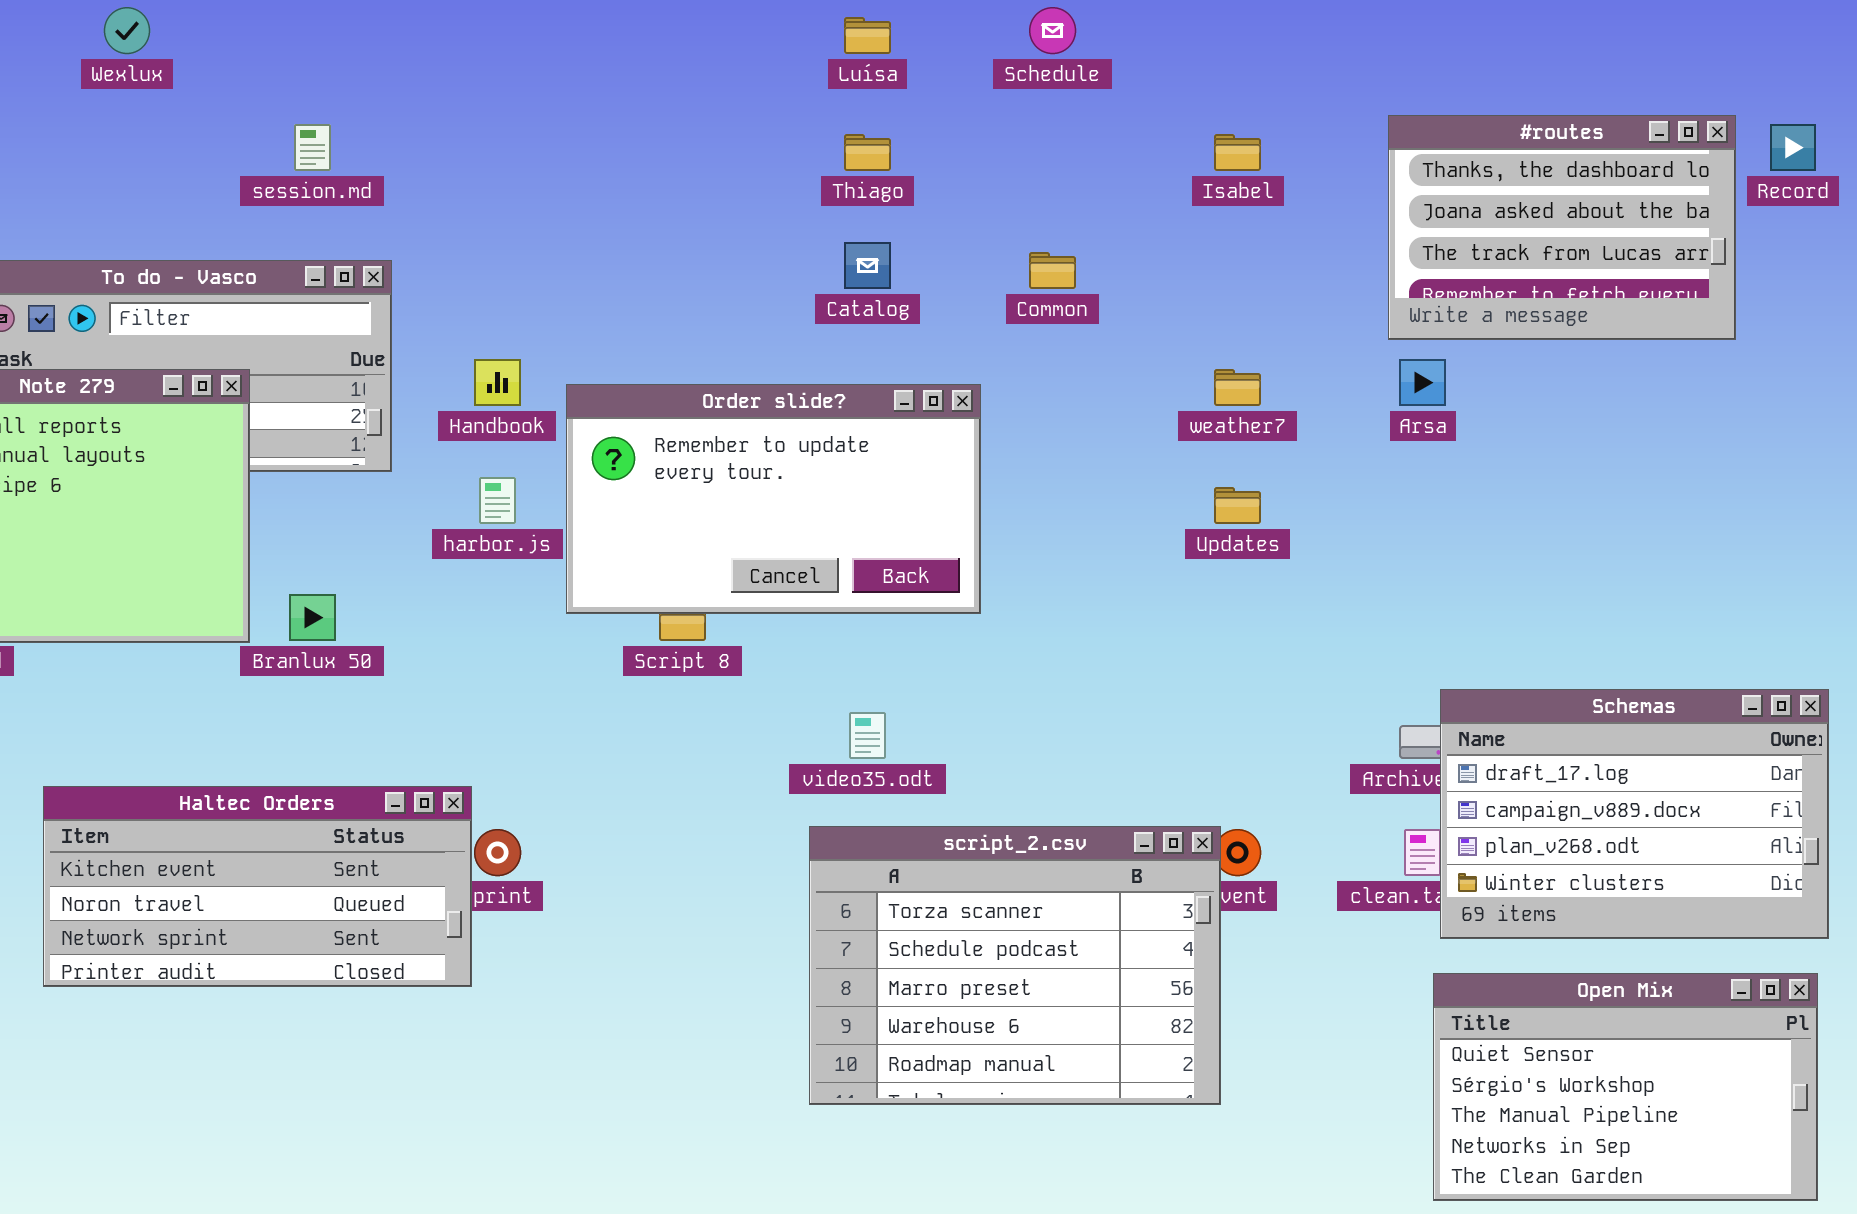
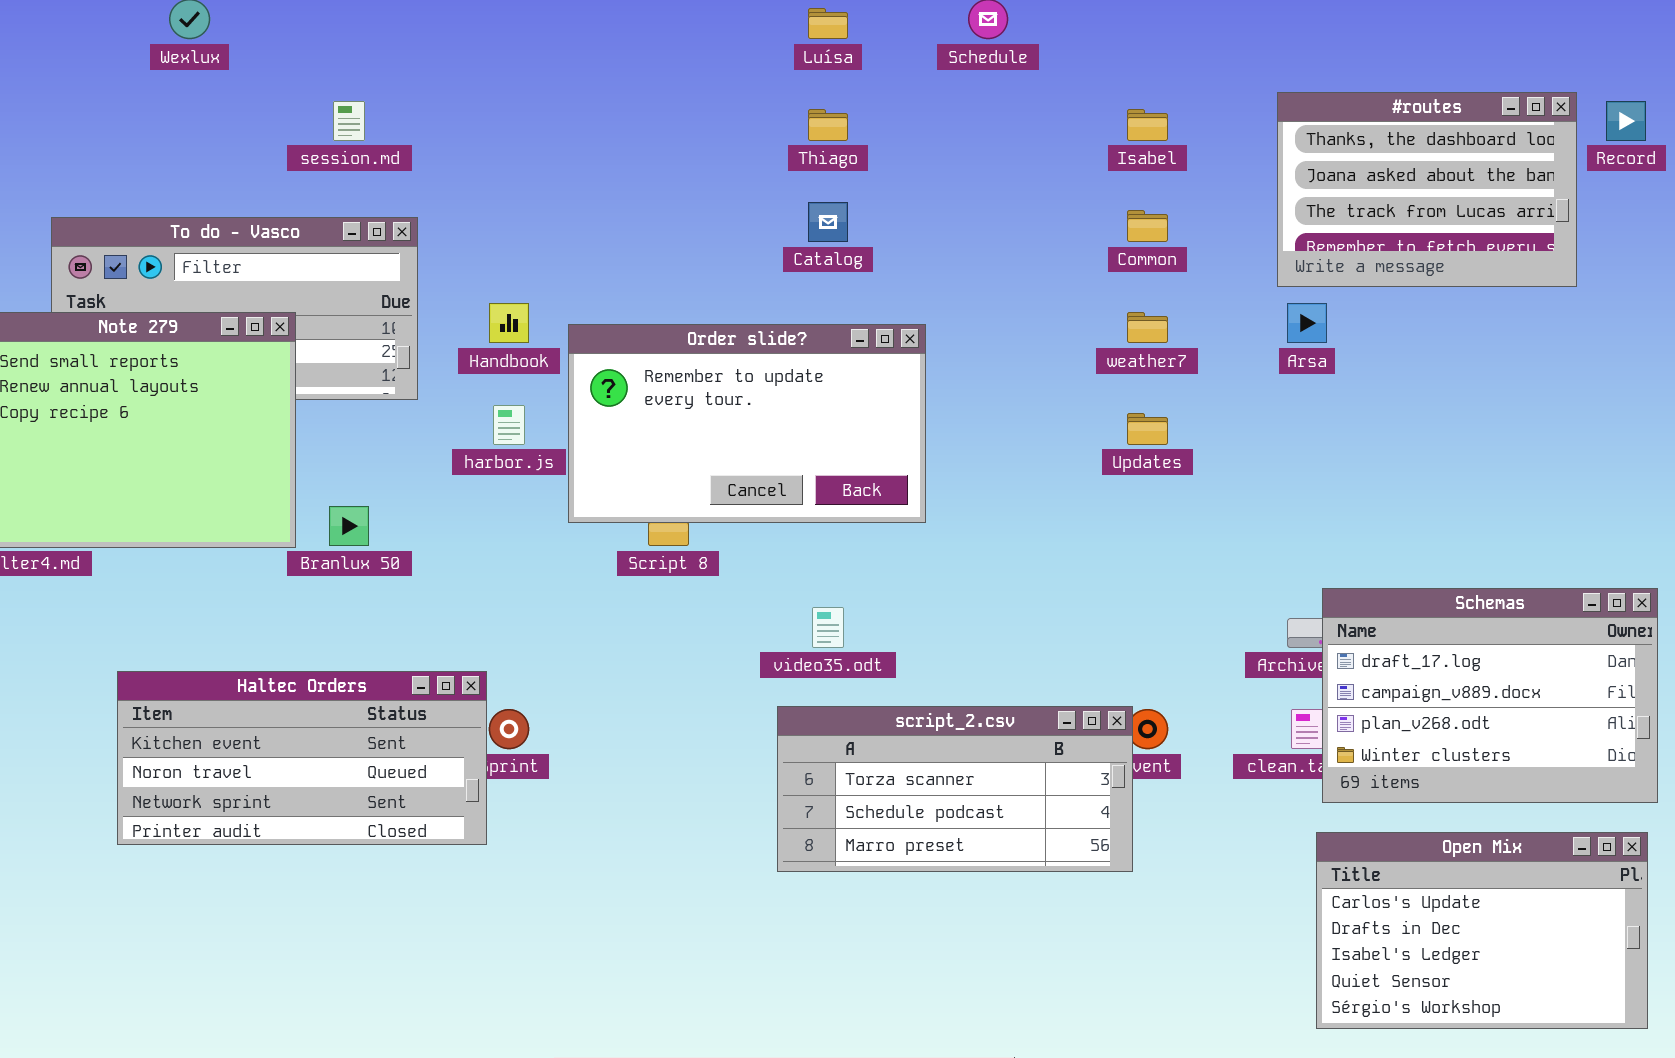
Common: [1029,252,1076,289] -> [1127,210,1168,242], moved
script_2.csv: [809,826,1221,1105] -> [777,706,1133,872], resized
Open Mix: [1433,973,1818,1201] -> [1316,832,1648,1029], scrolled up 3 rows

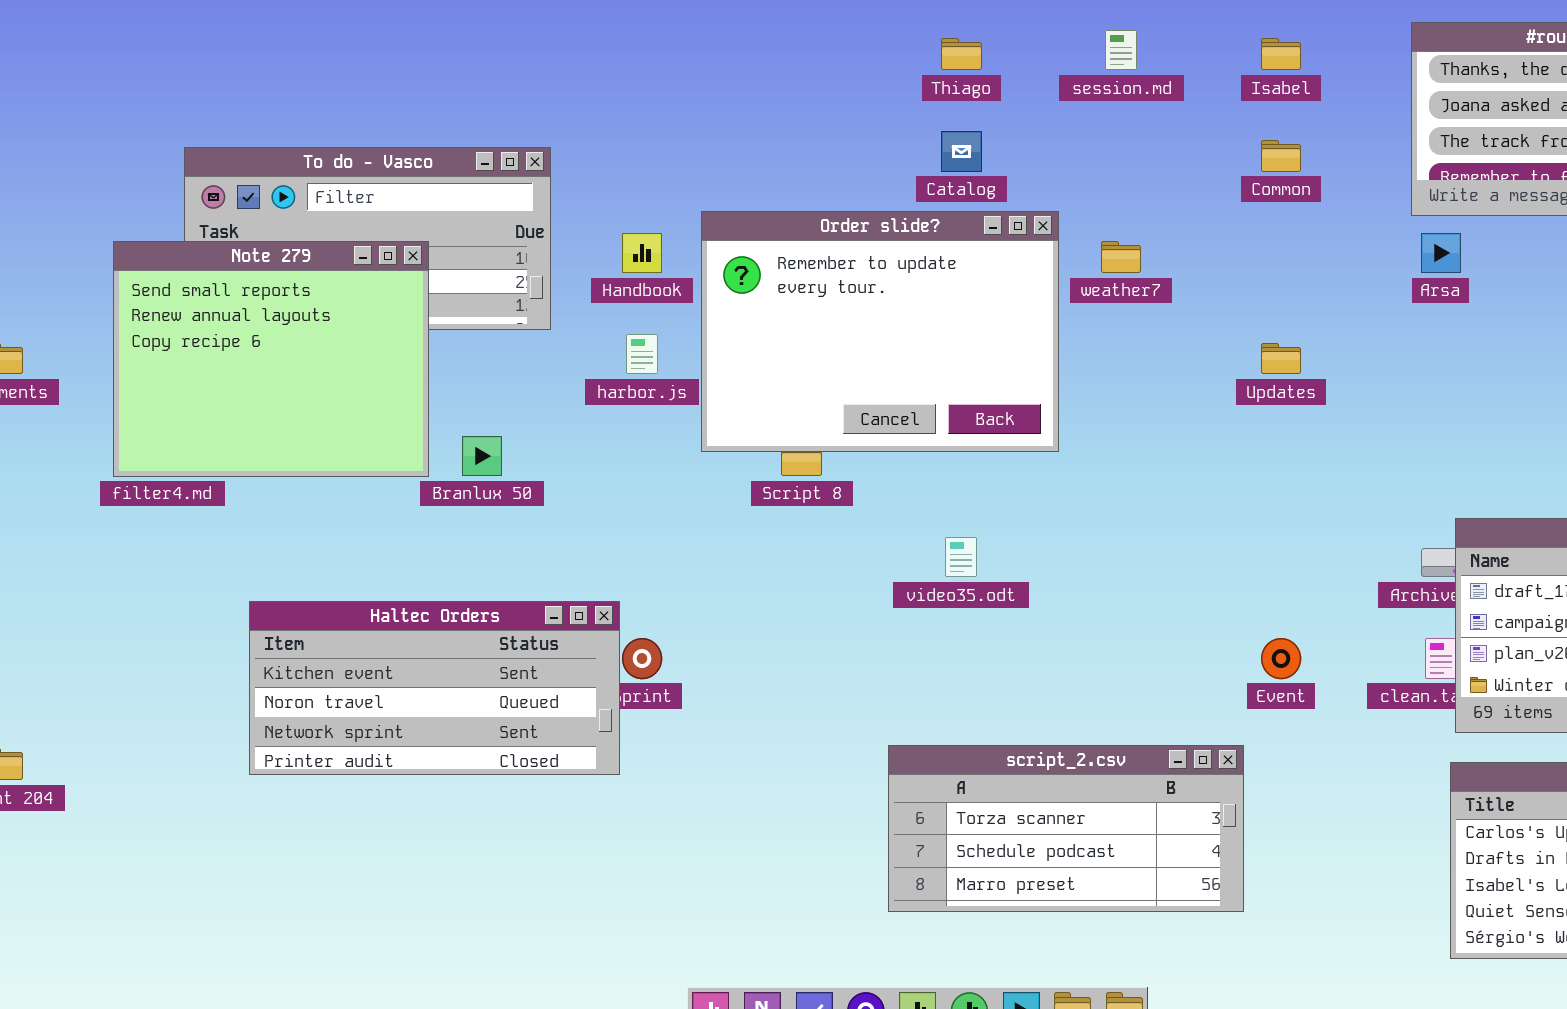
session.md: [333,101,365,141] -> [1105,30,1137,70], moved
weather7: [1127,312,1168,343] -> [1101,241,1141,273], moved
Order slide?: [568,324,926,523] -> [701,211,1059,452], resized
script_2.csv: [777,706,1133,872] -> [888,745,1244,912], moved

